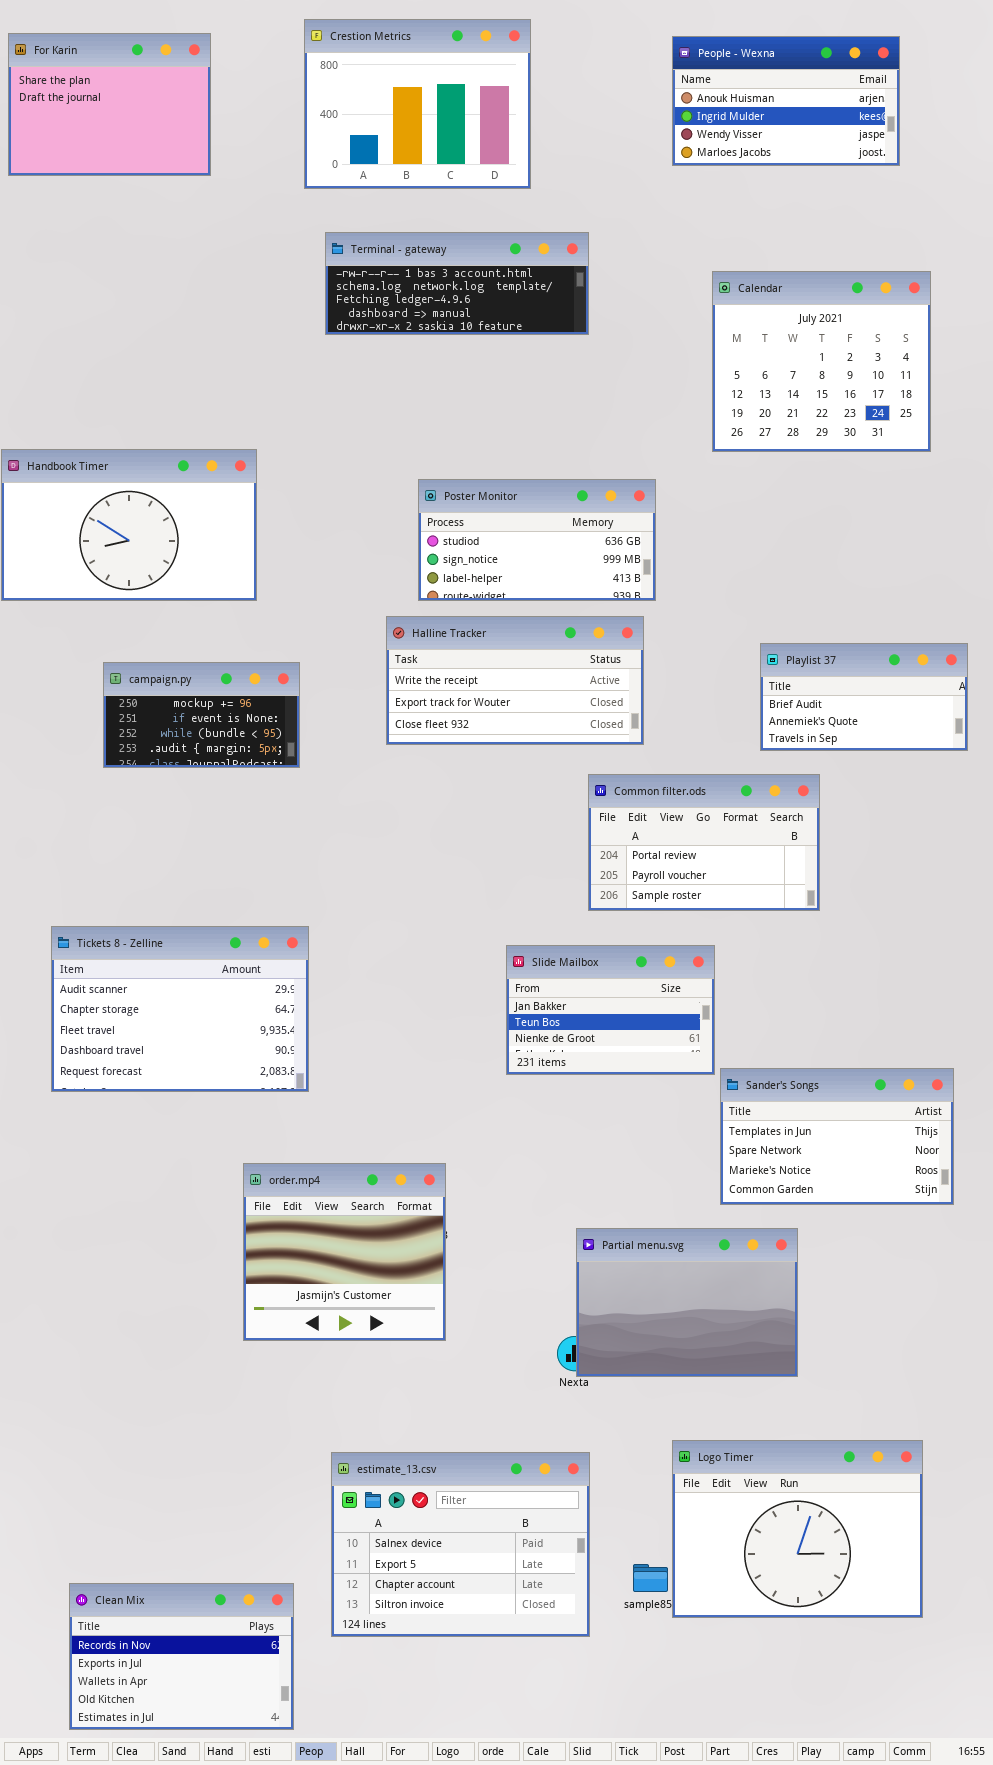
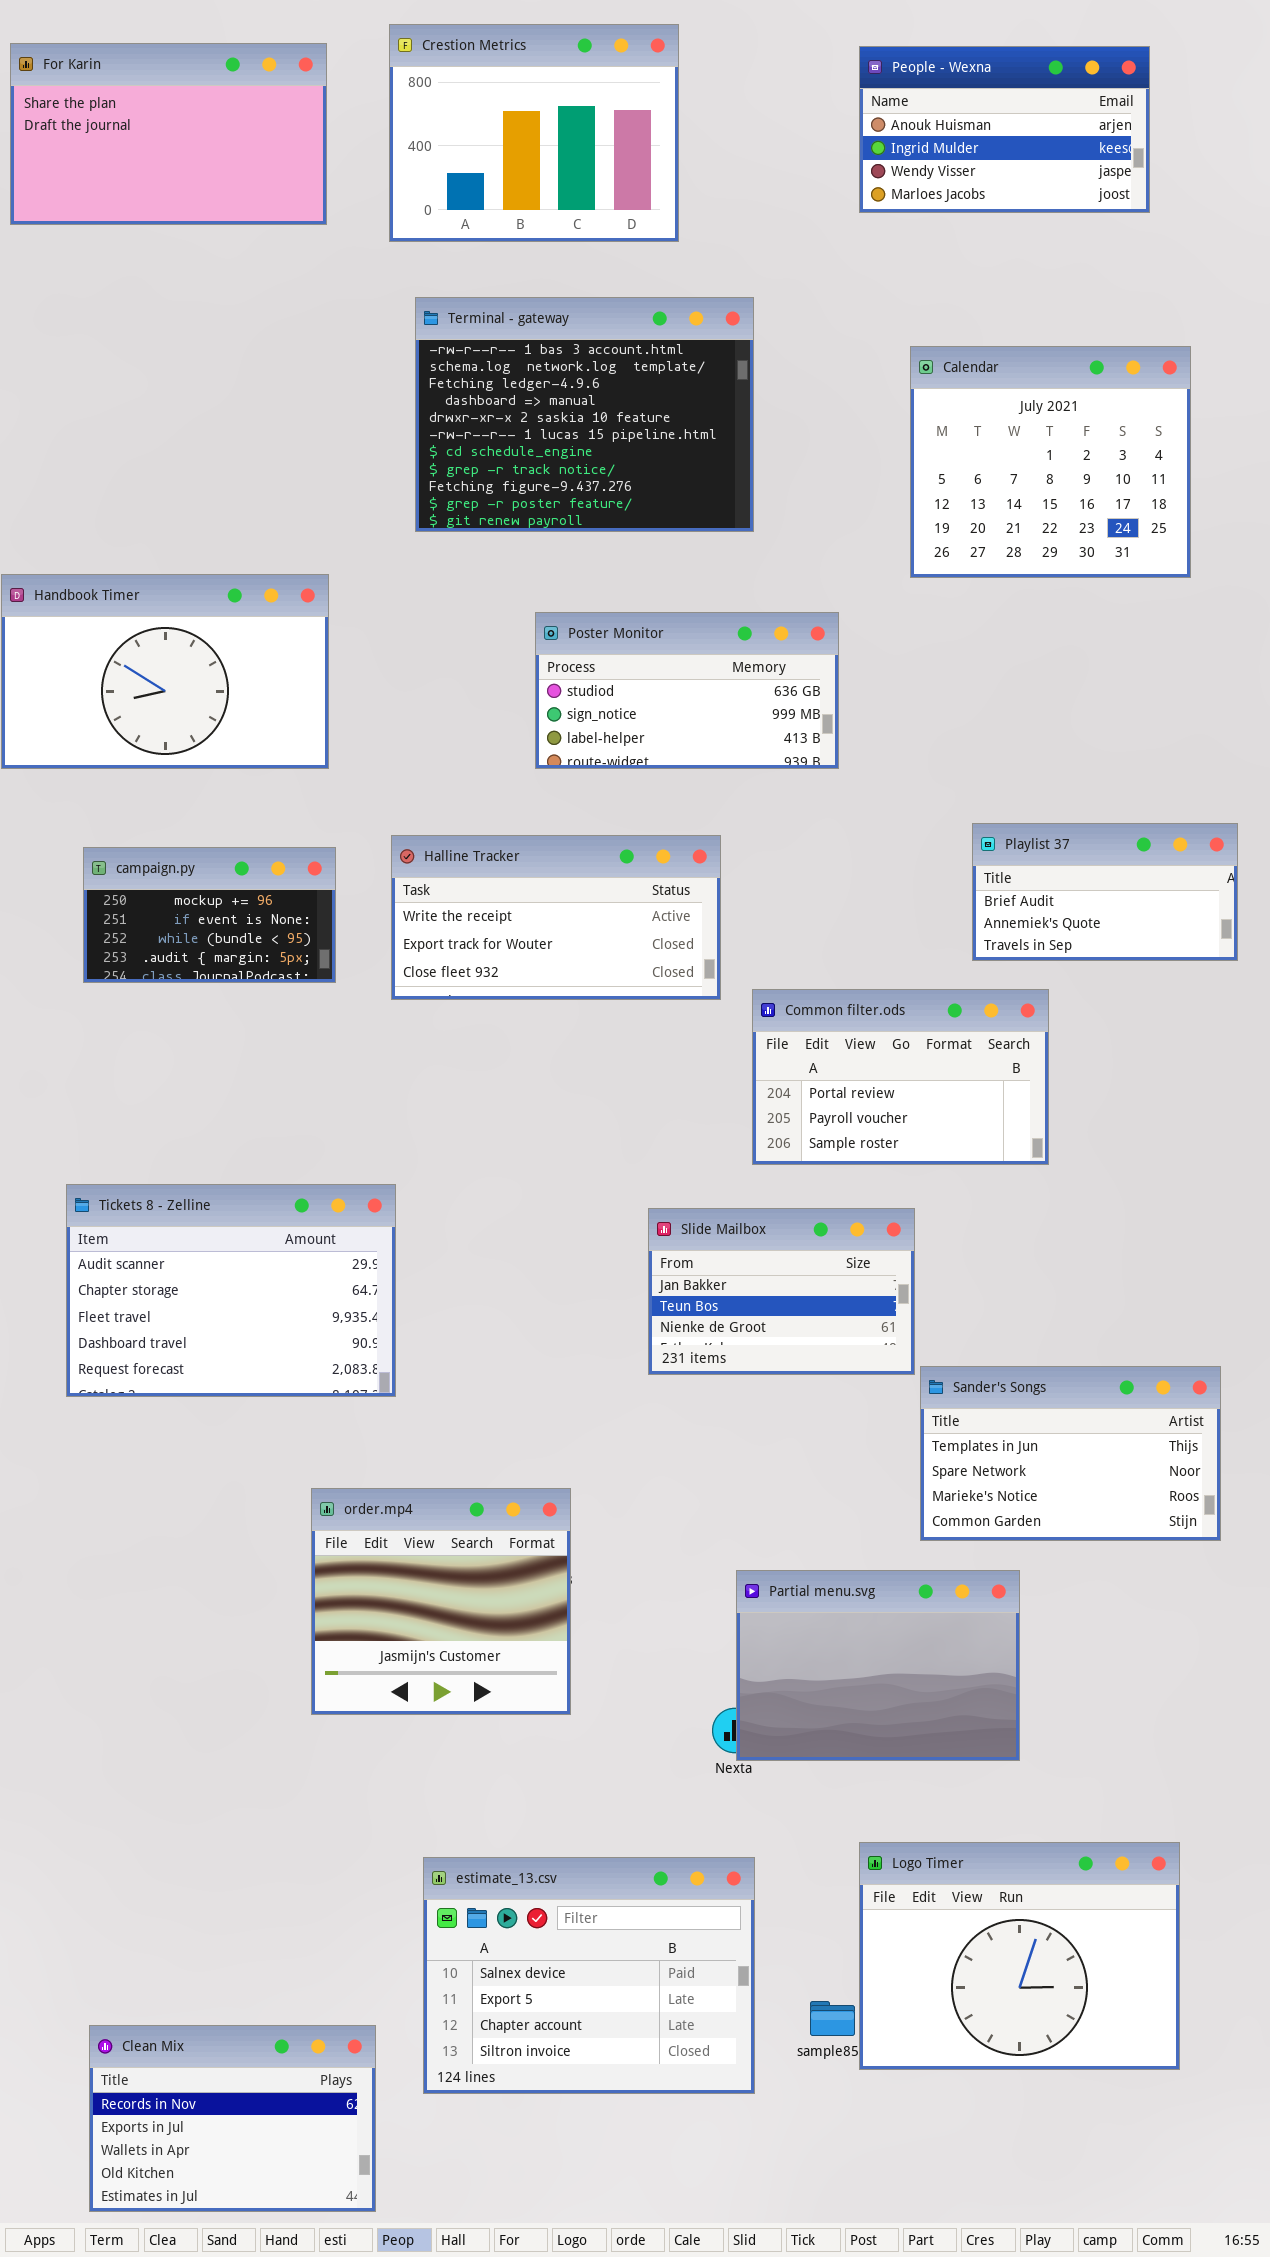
For Karin: [8,33,211,176] -> [10,43,327,225], resized
Terminal - gateway: [325,232,589,335] -> [415,297,754,532], resized
Halline Tracker: [386,616,644,745] -> [391,835,721,1000], moved
campaign.py: [103,662,300,768] -> [83,847,336,983], moved

